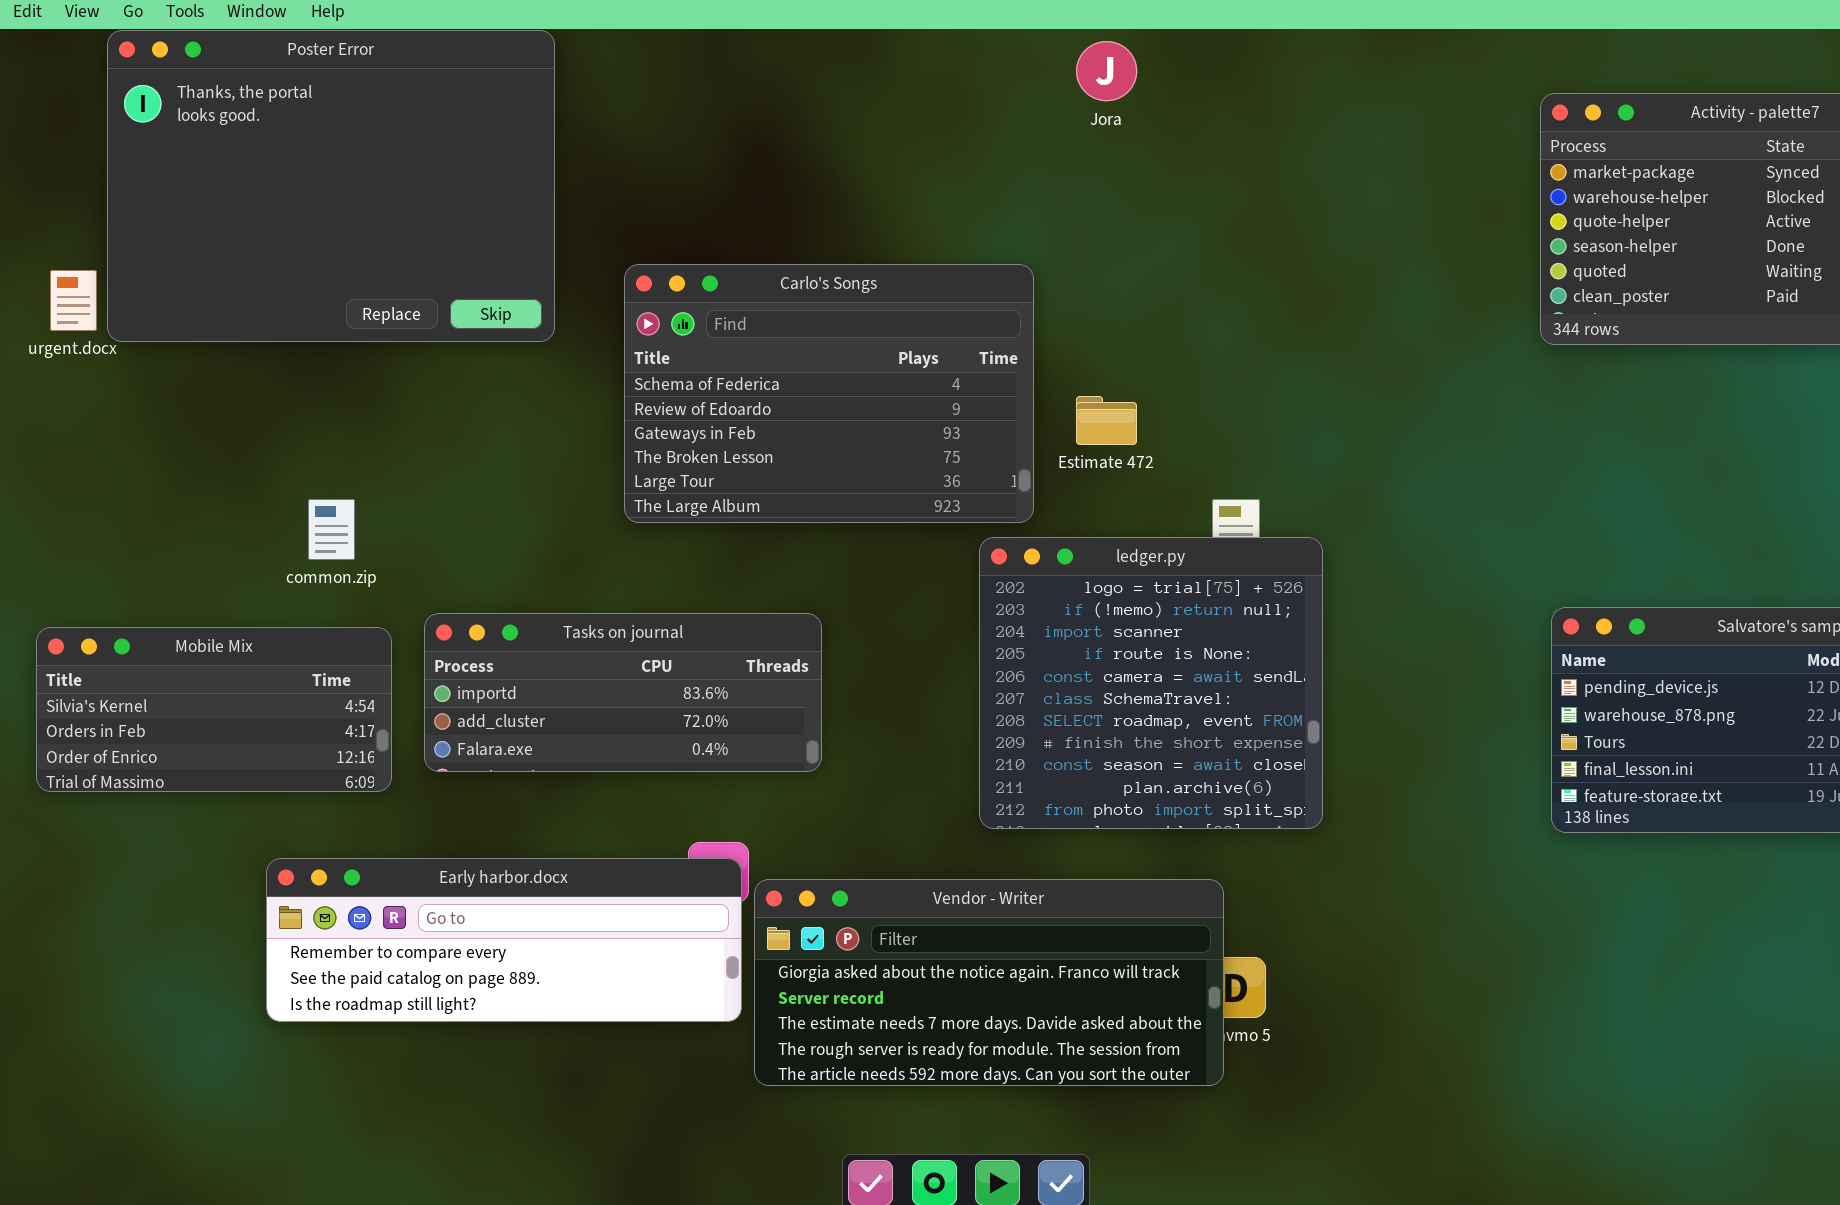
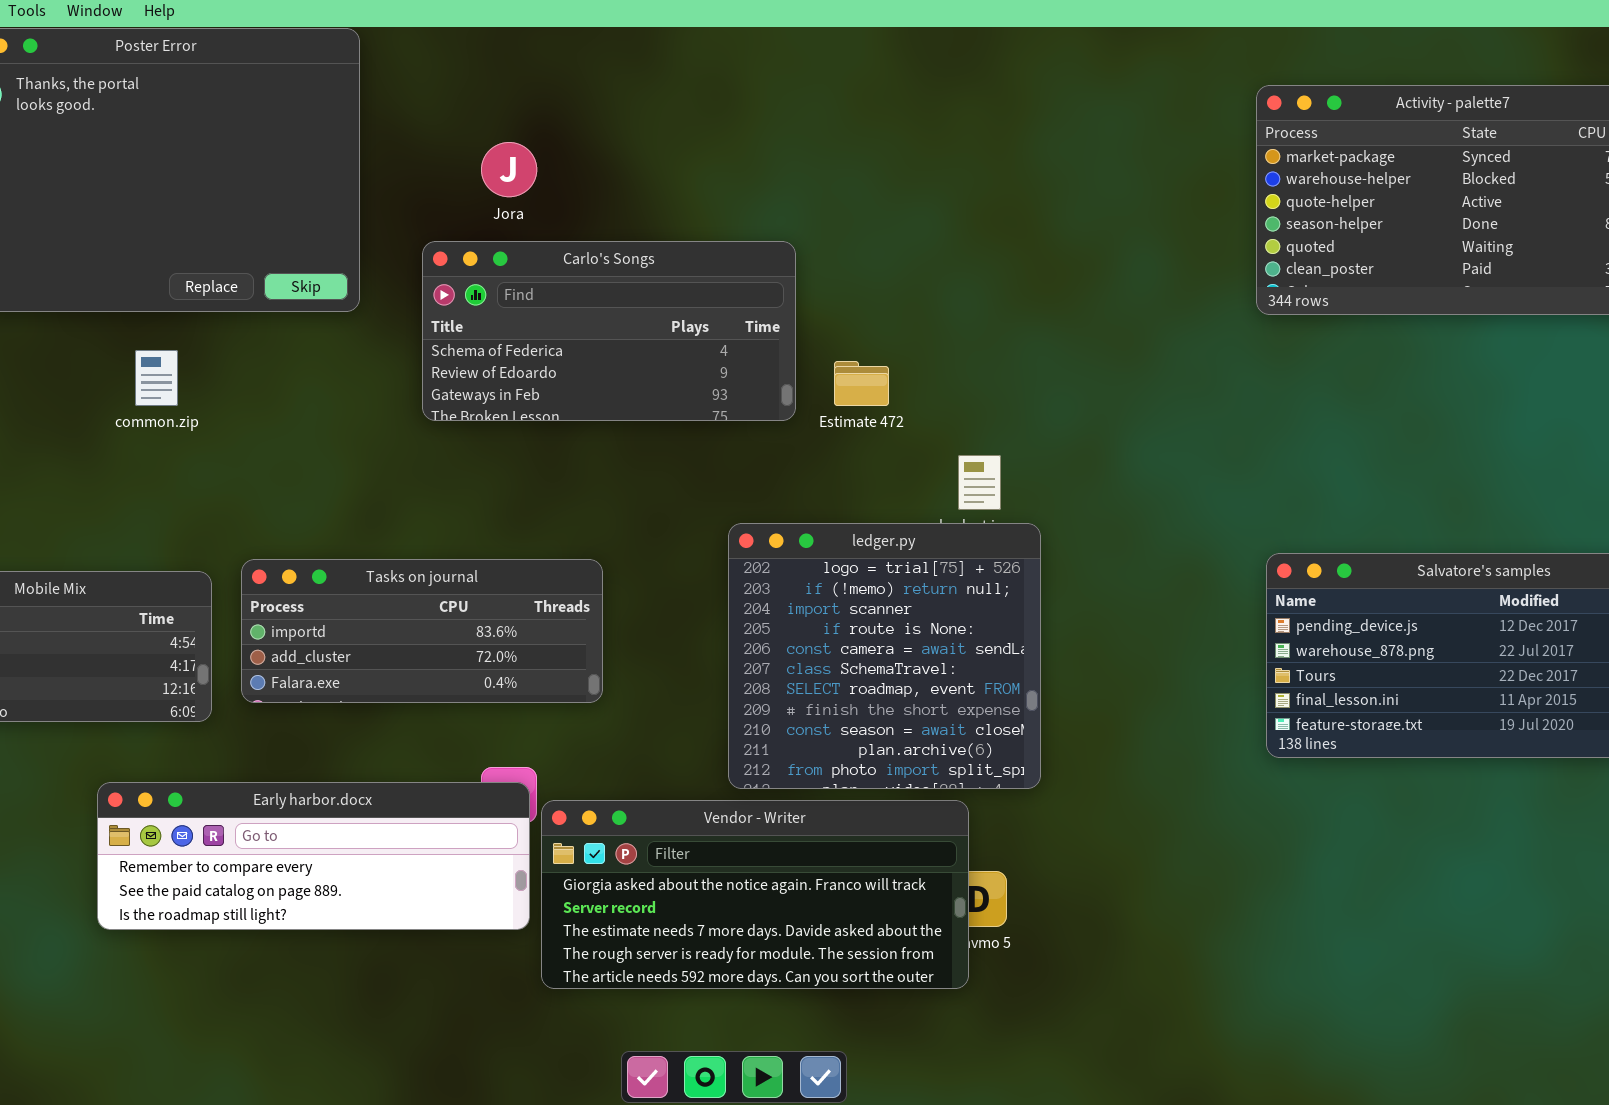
Jora: [1076,41,1137,101] -> [481,142,537,197], moved
Carlo's Songs: [624,264,1034,523] -> [422,241,796,421], resized
common.zip: [308,499,355,560] -> [135,350,178,406], moved
ledger.py: [979,537,1323,829] -> [728,523,1041,789], moved

